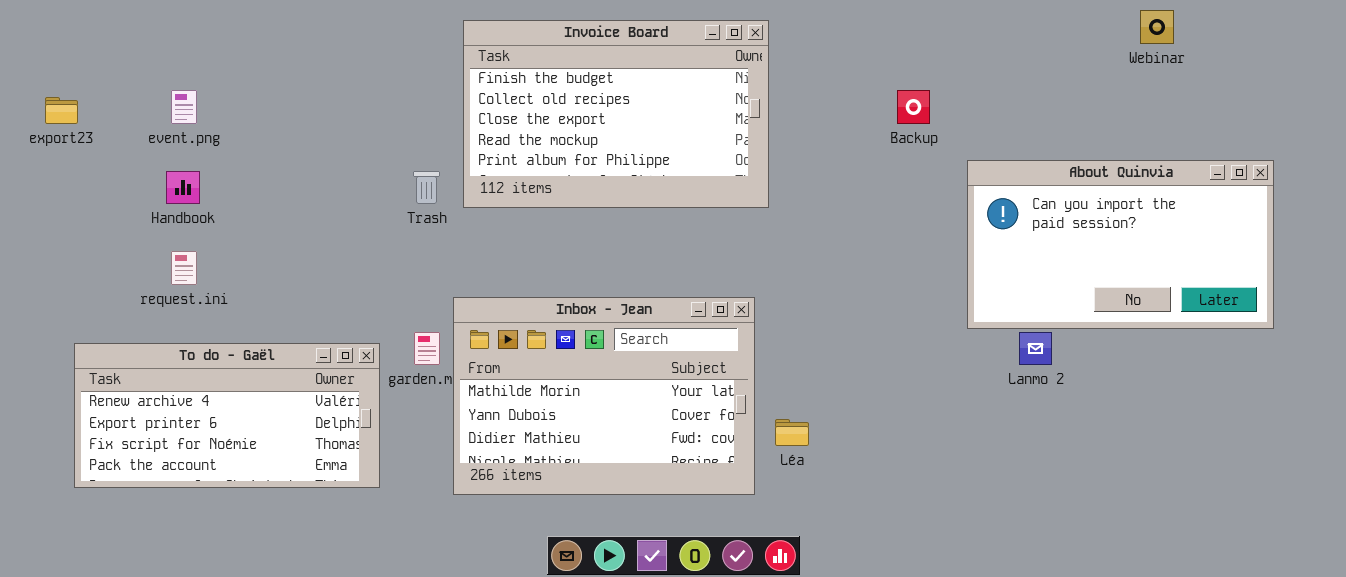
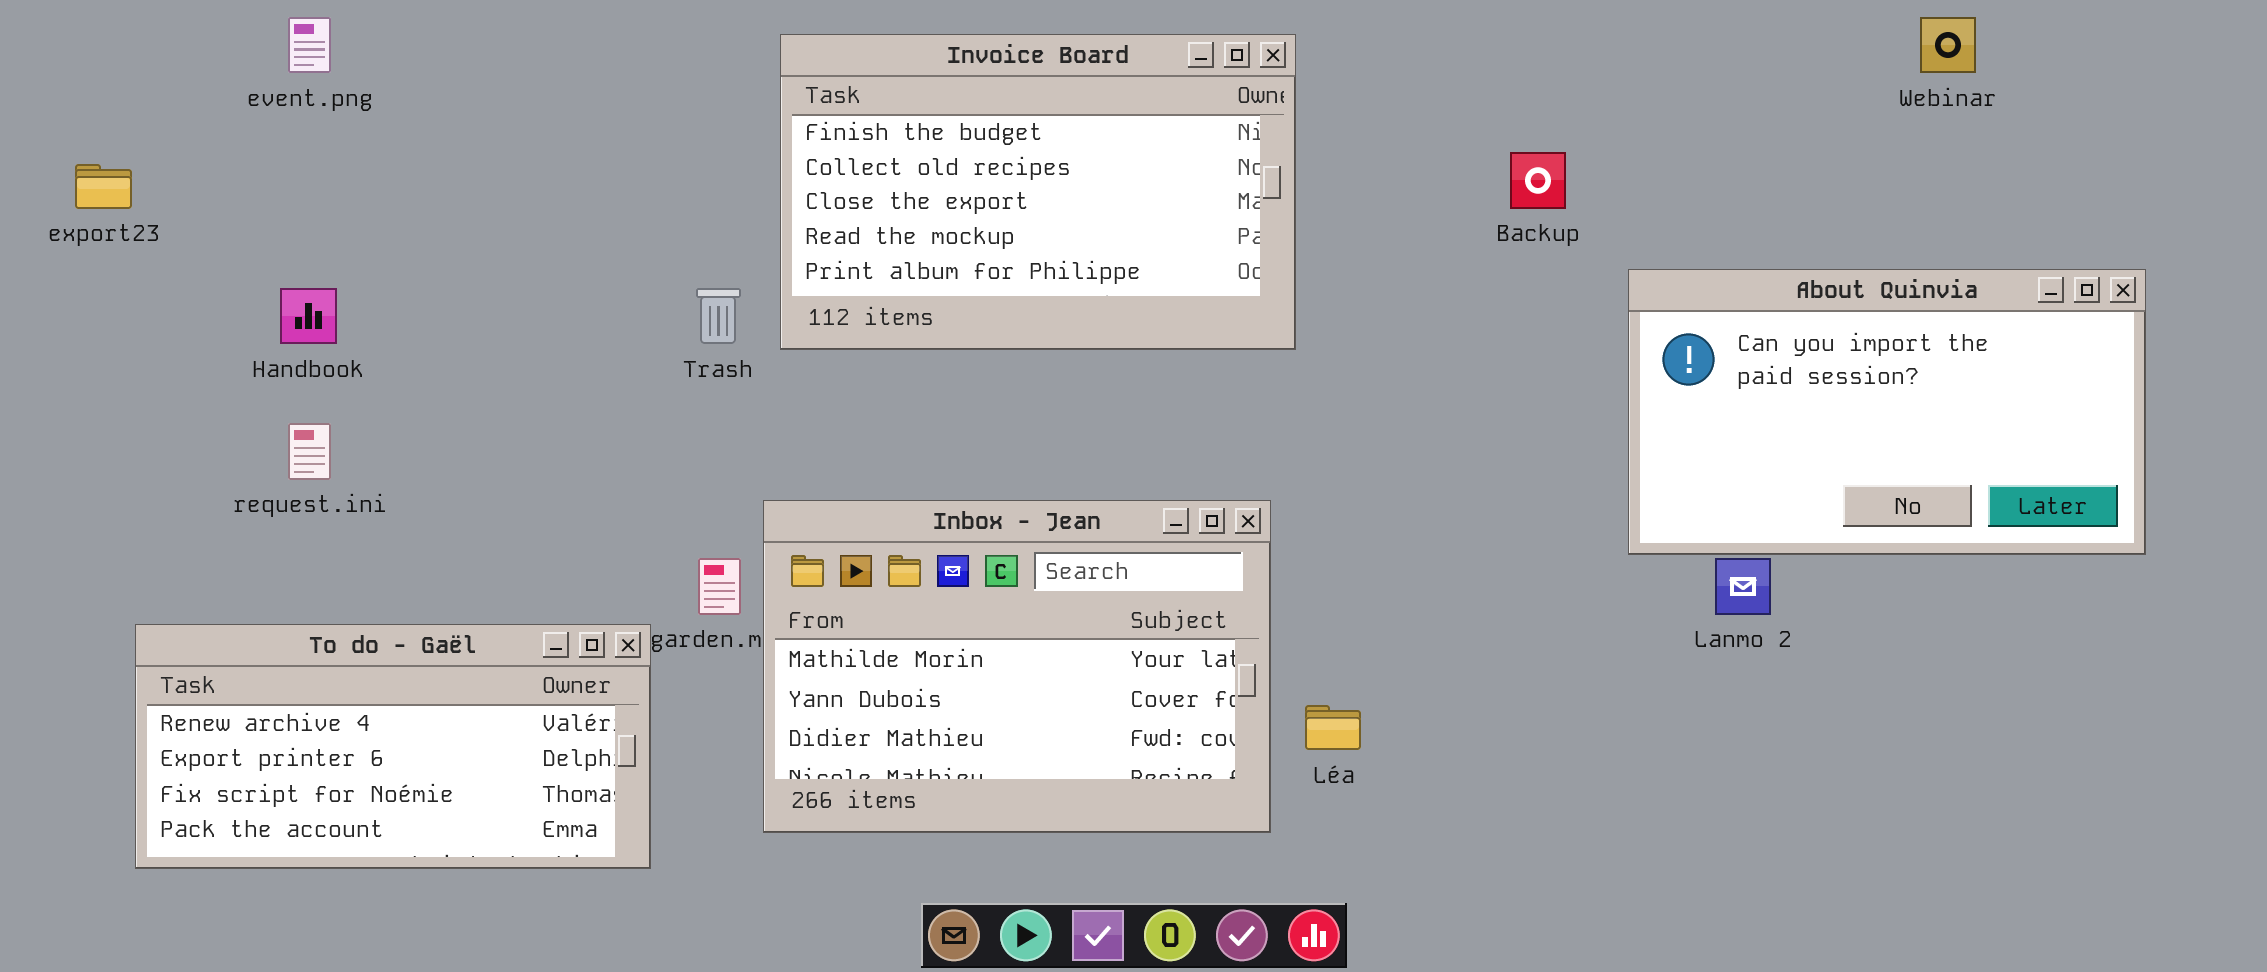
event.png: [171,90,197,124] -> [288,17,331,73], moved
To do - Gaël: [74,343,380,488] -> [135,624,651,869], moved

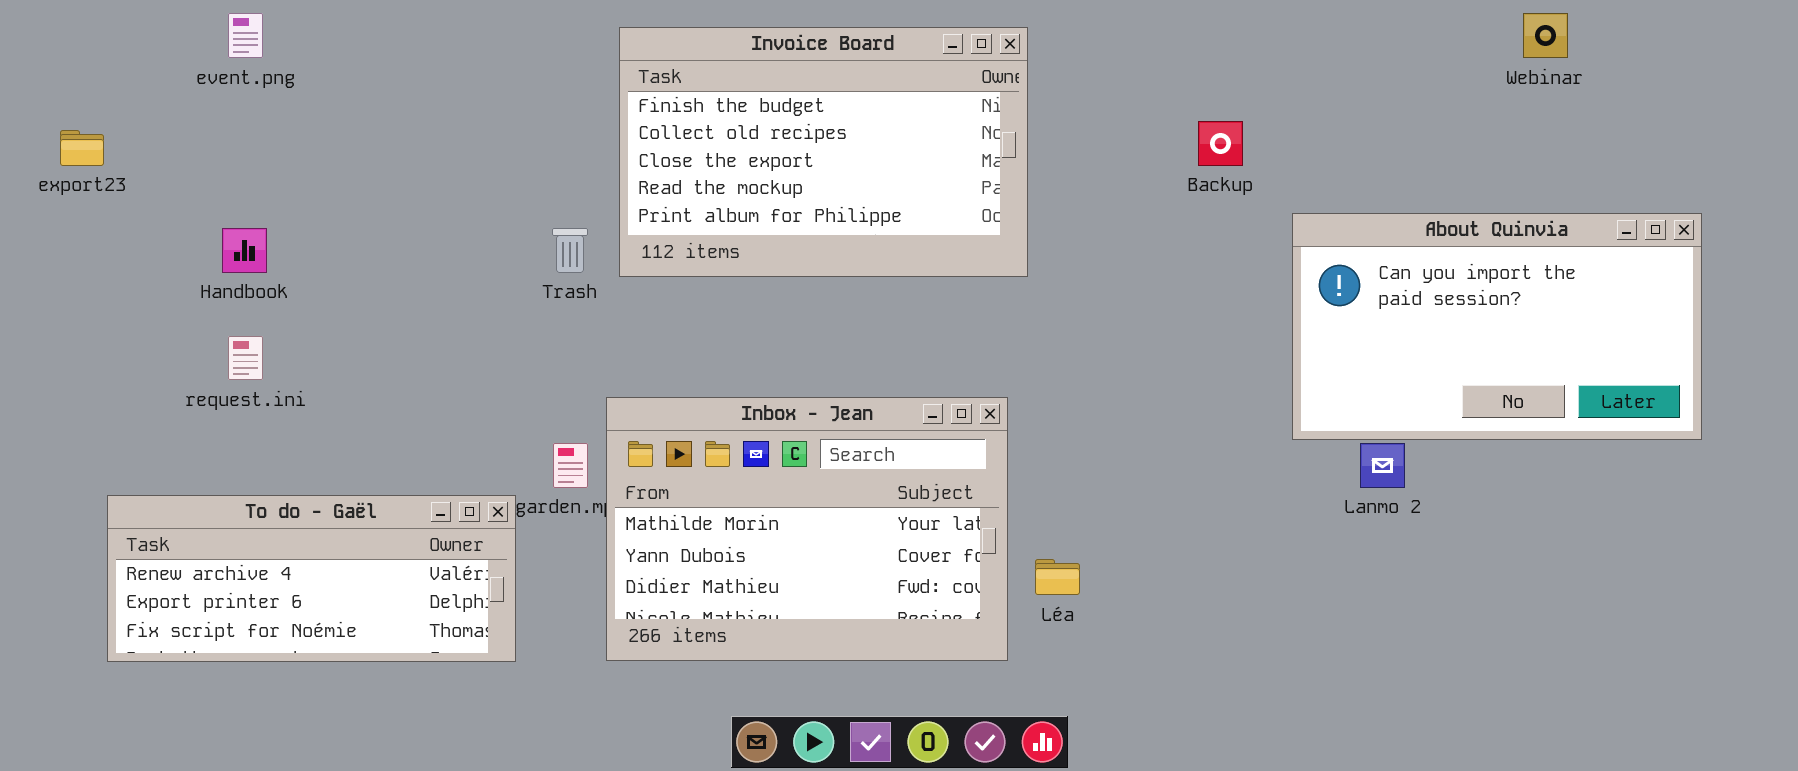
To do - Gaël: [135,624,651,869] -> [107,495,516,662], resized

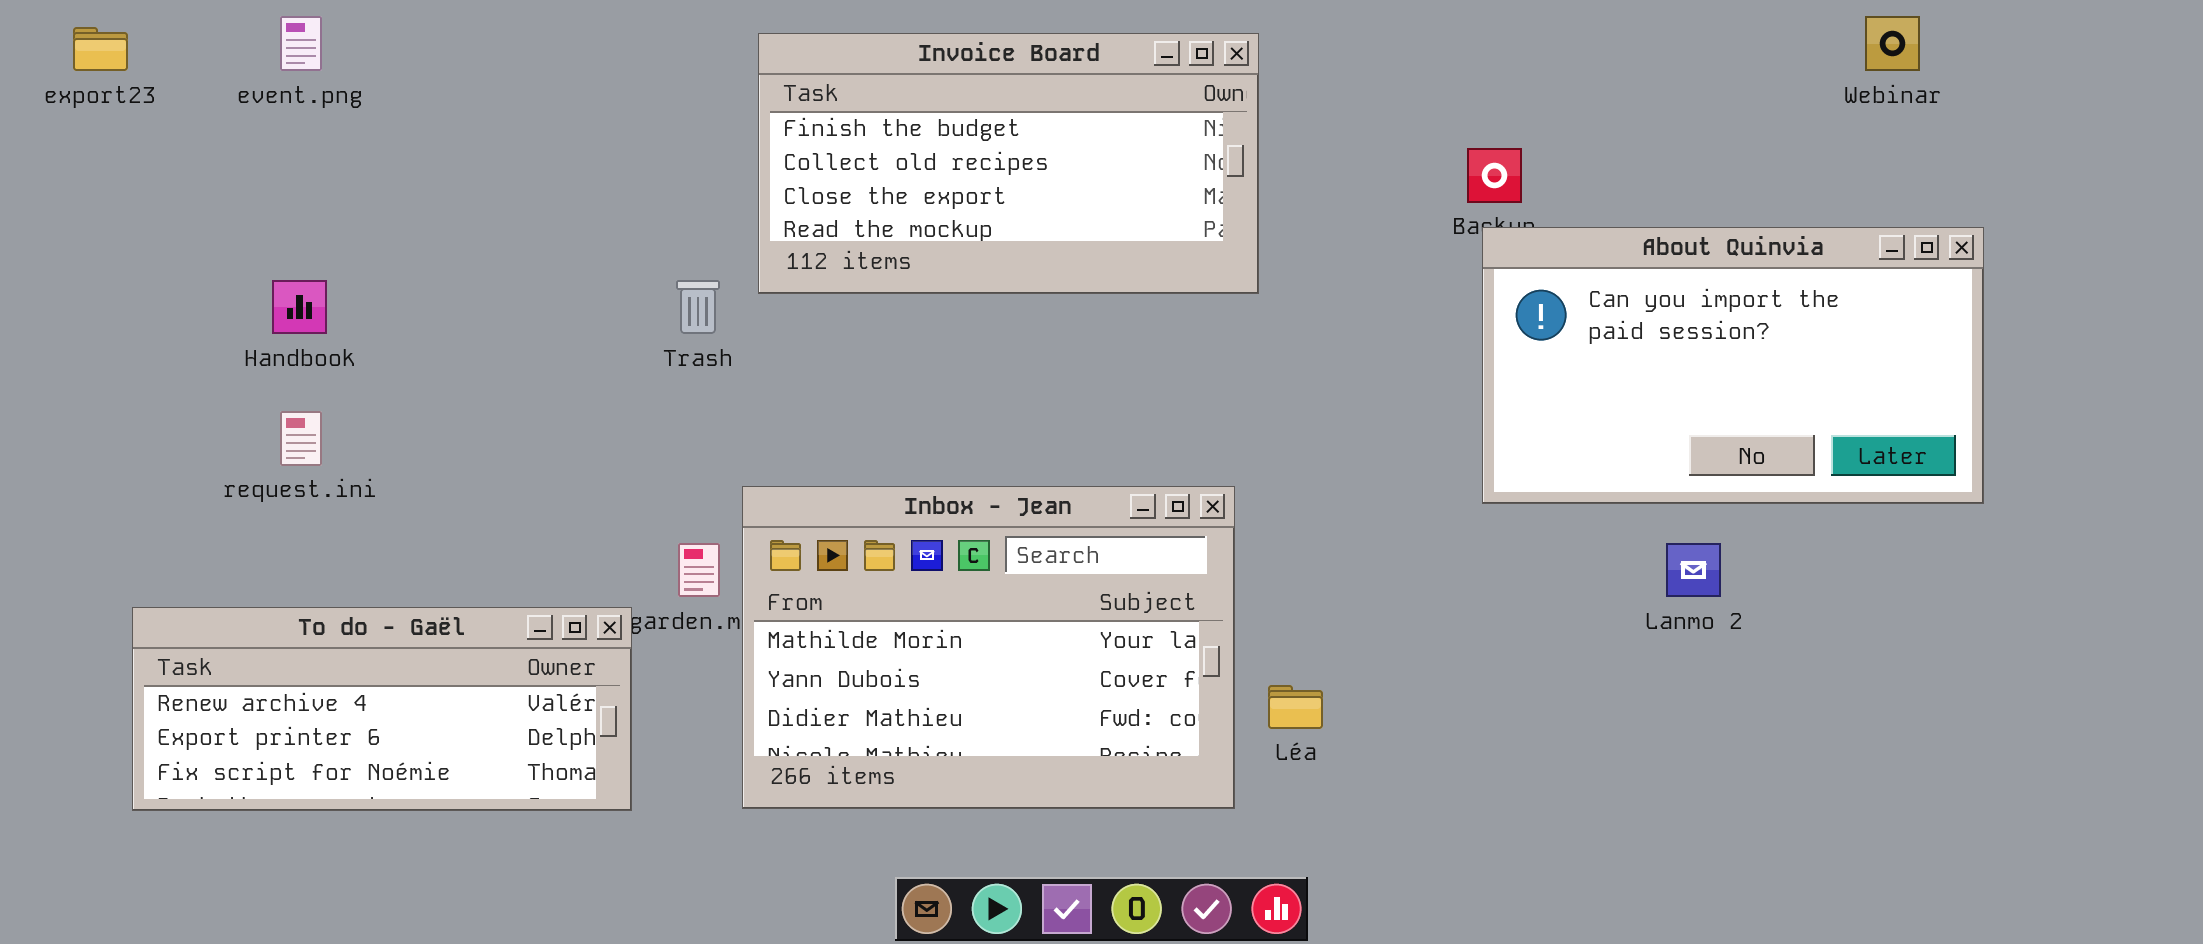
Invoice Board: [619,27,1028,277] -> [758,33,1259,294], resized
export23: [60,130,104,166] -> [73,27,128,71], moved
About Quinvia: [1292,213,1702,440] -> [1482,227,1984,504], moved

